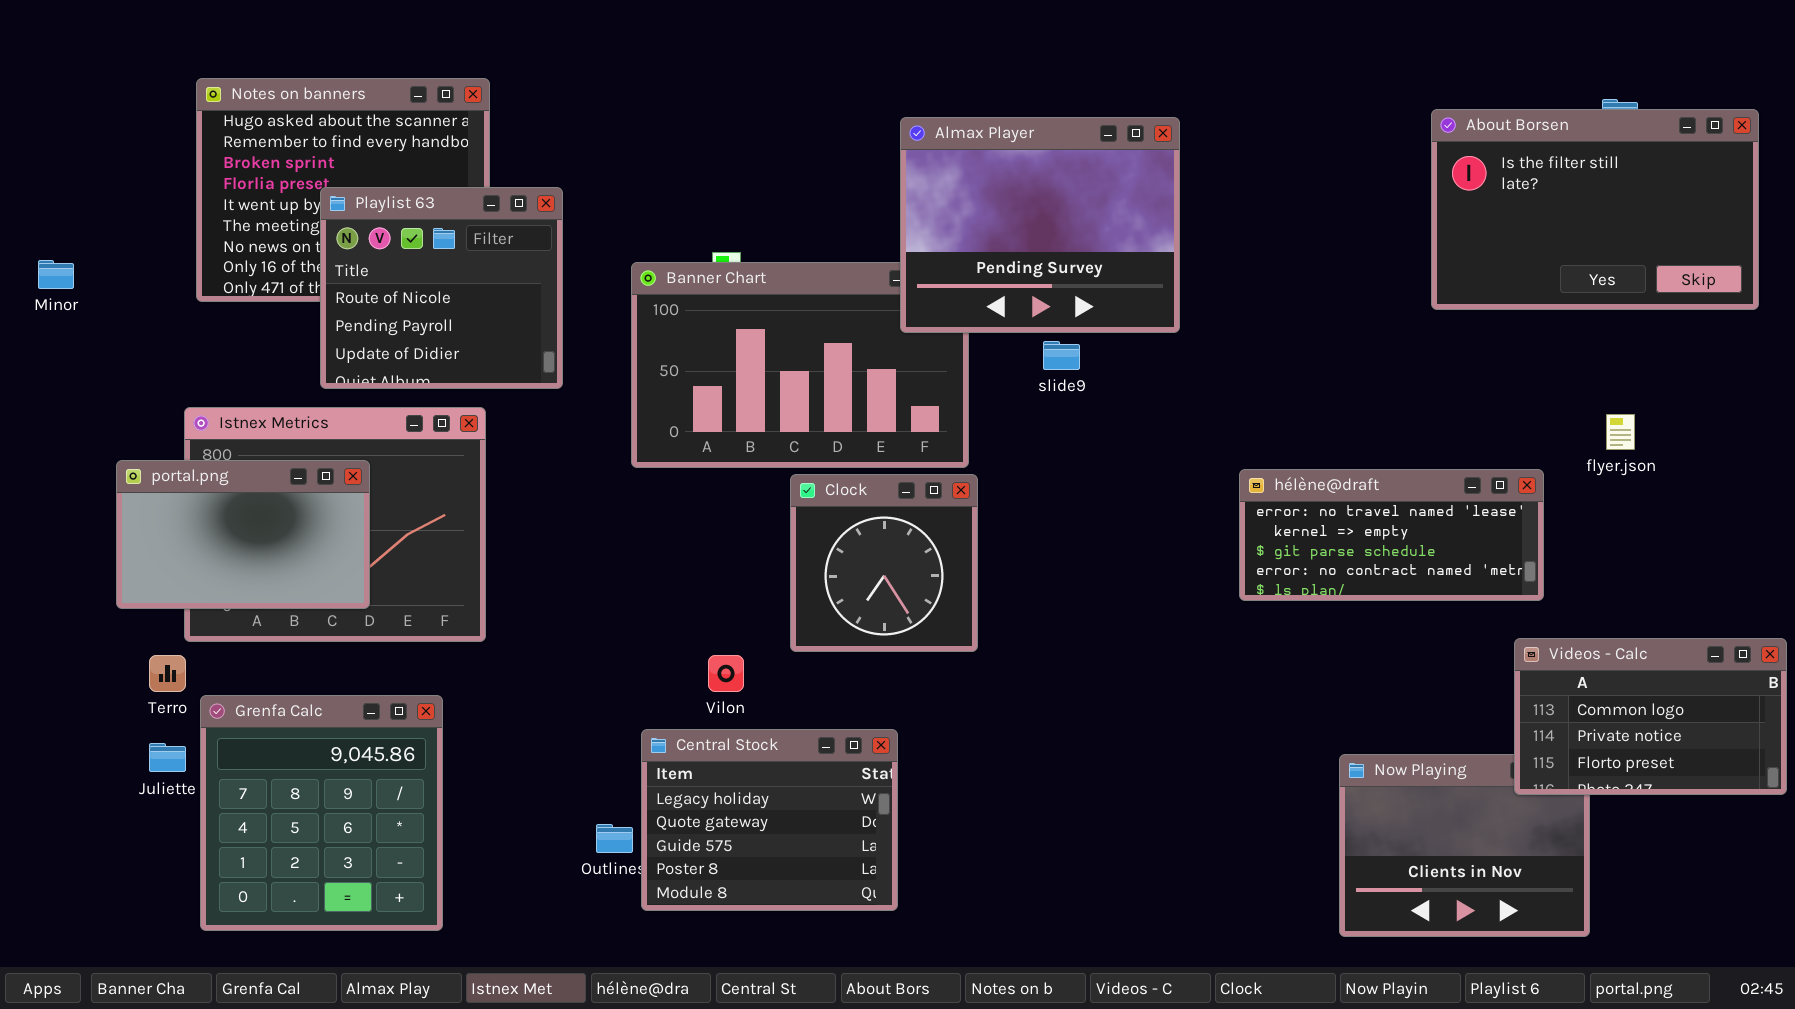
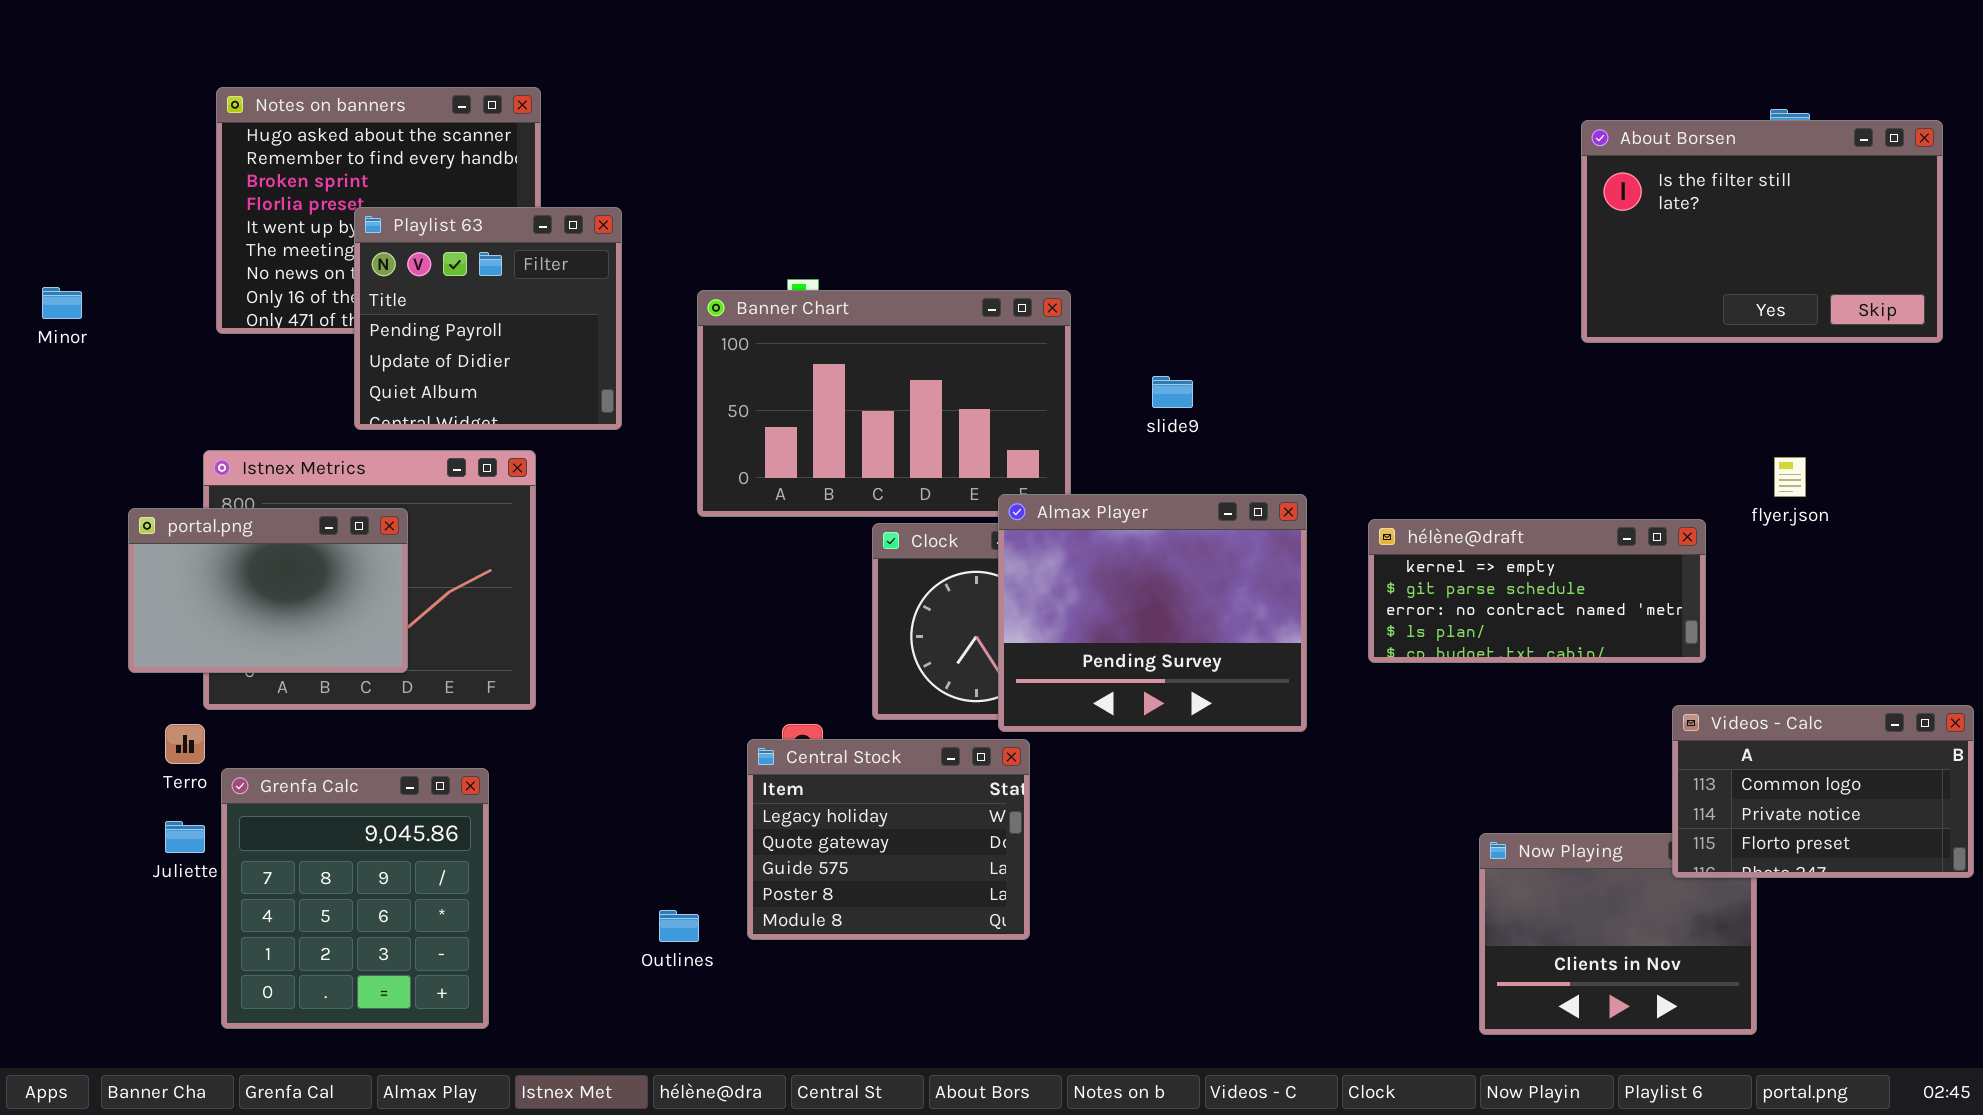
Almax Player: [900,117,1180,333] -> [998,494,1307,732], moved
Playlist 63: [320,187,563,389] -> [354,207,622,430], scrolled down 1 row
hélène@draft: [1239,469,1544,601] -> [1368,519,1706,663], scrolled down 1 row
Central Stock: [641,729,898,911] -> [747,739,1030,940], moved

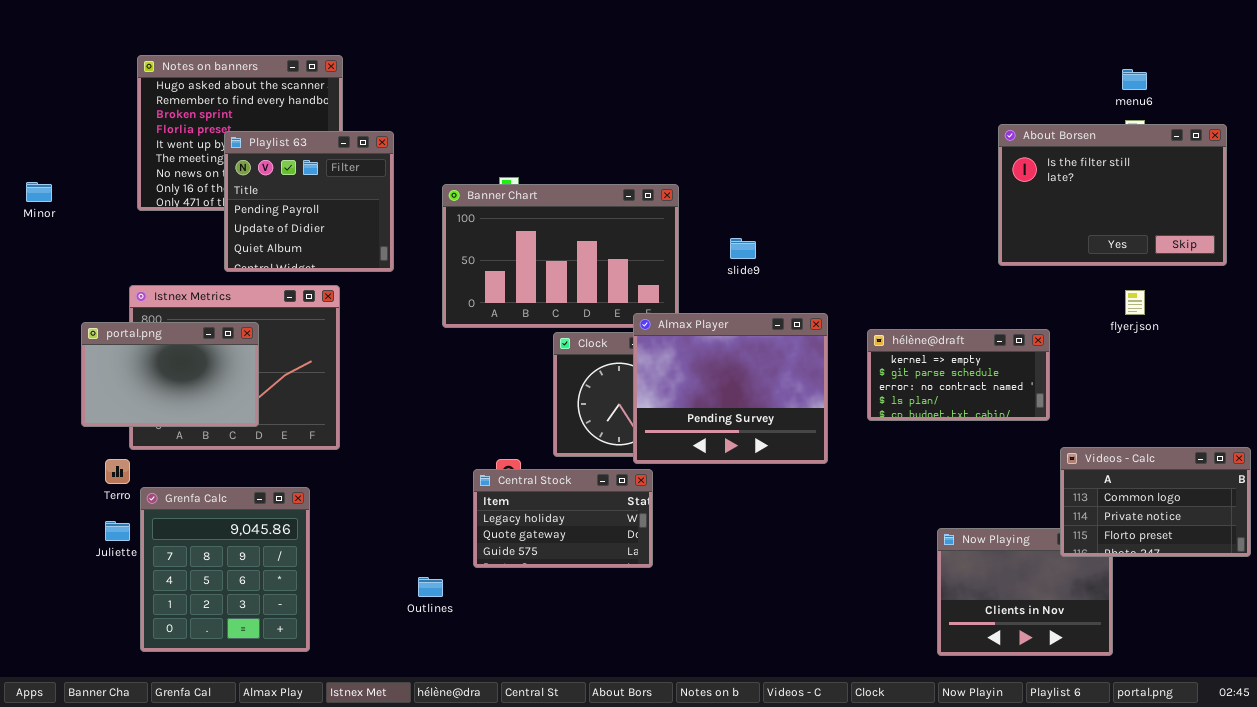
About Borsen: [1581,120,1943,343] -> [998,124,1227,266], moved
hélène@draft: [1368,519,1706,663] -> [867,329,1050,421], resized
Central Stock: [747,739,1030,940] -> [473,469,653,568], resized

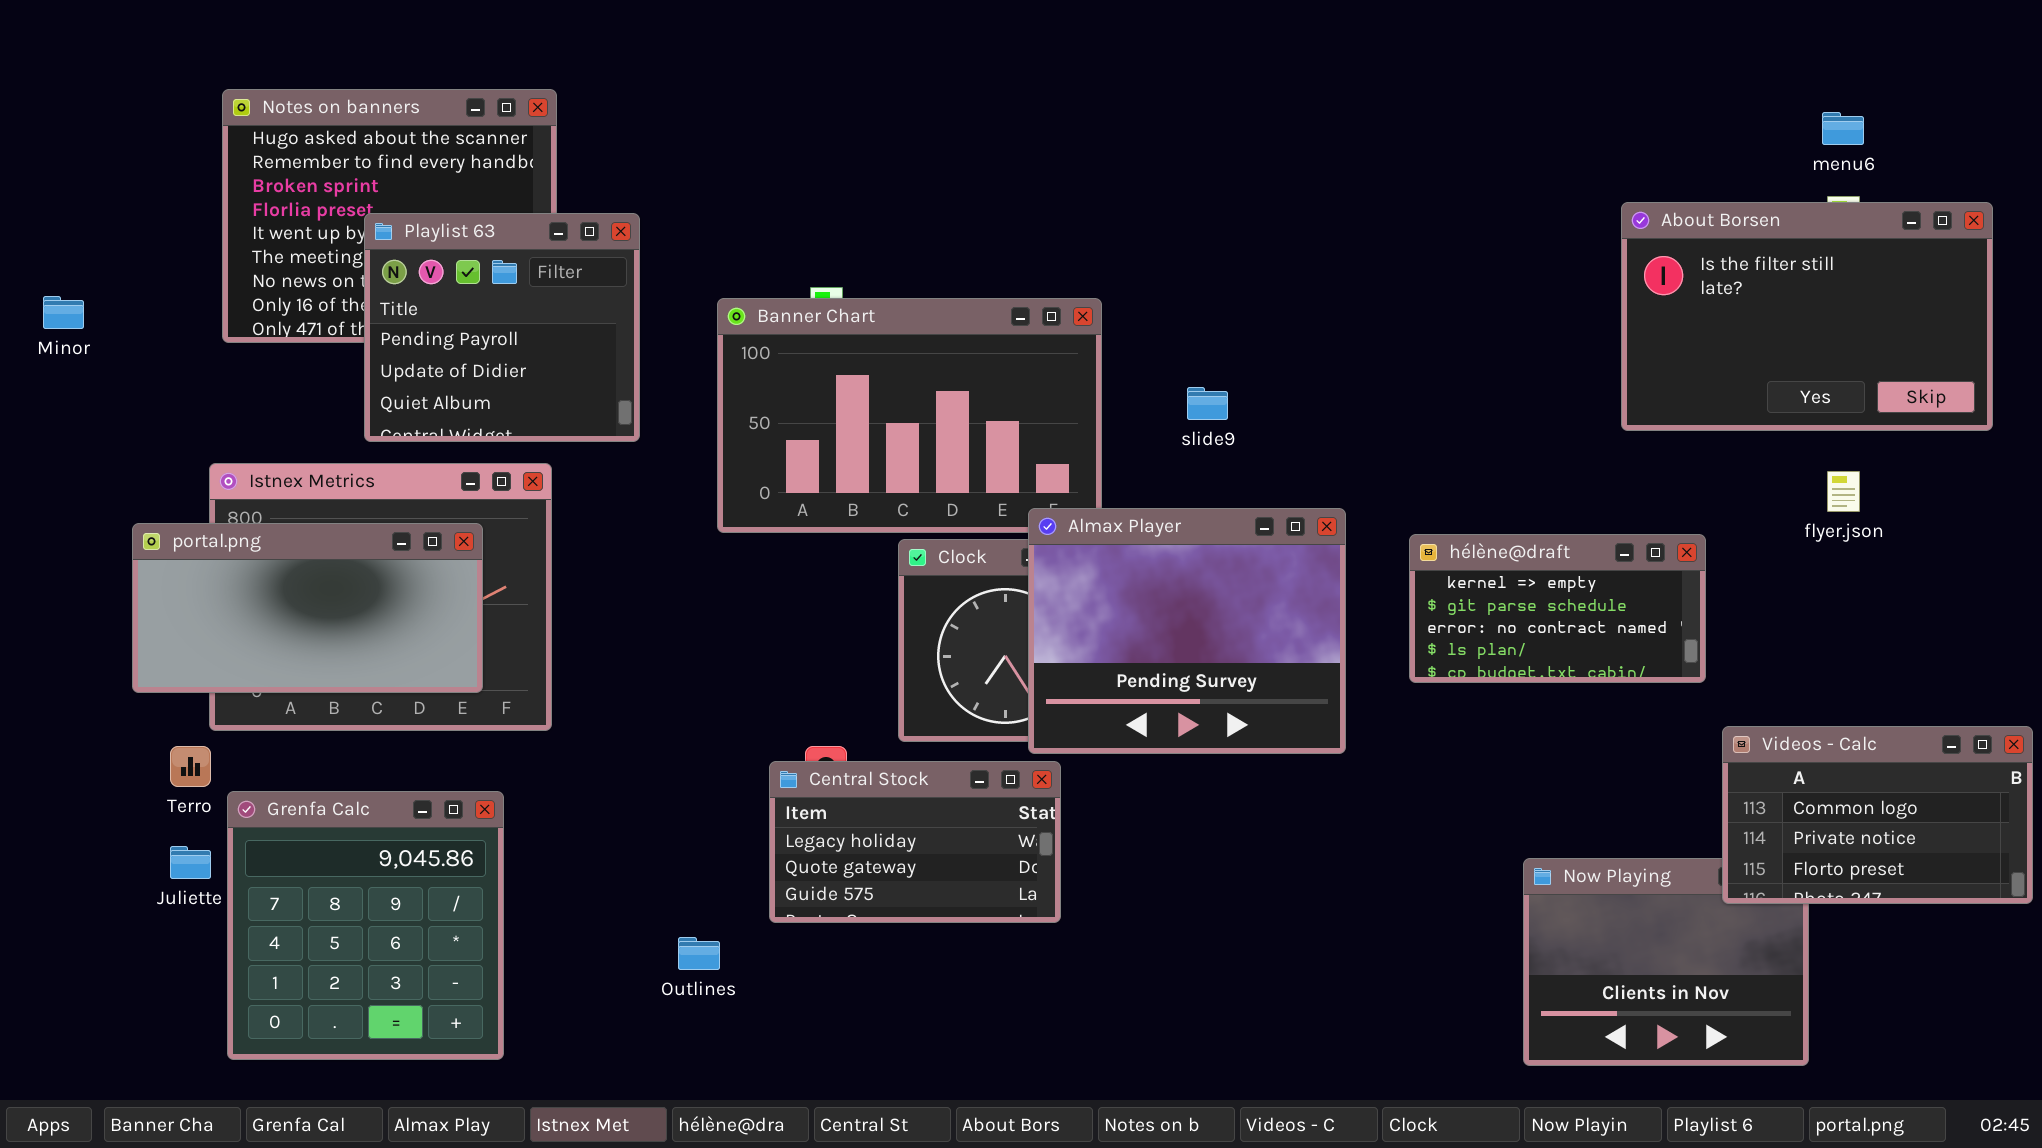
portal.png: [81,322,259,427] -> [132,523,483,693], resized

